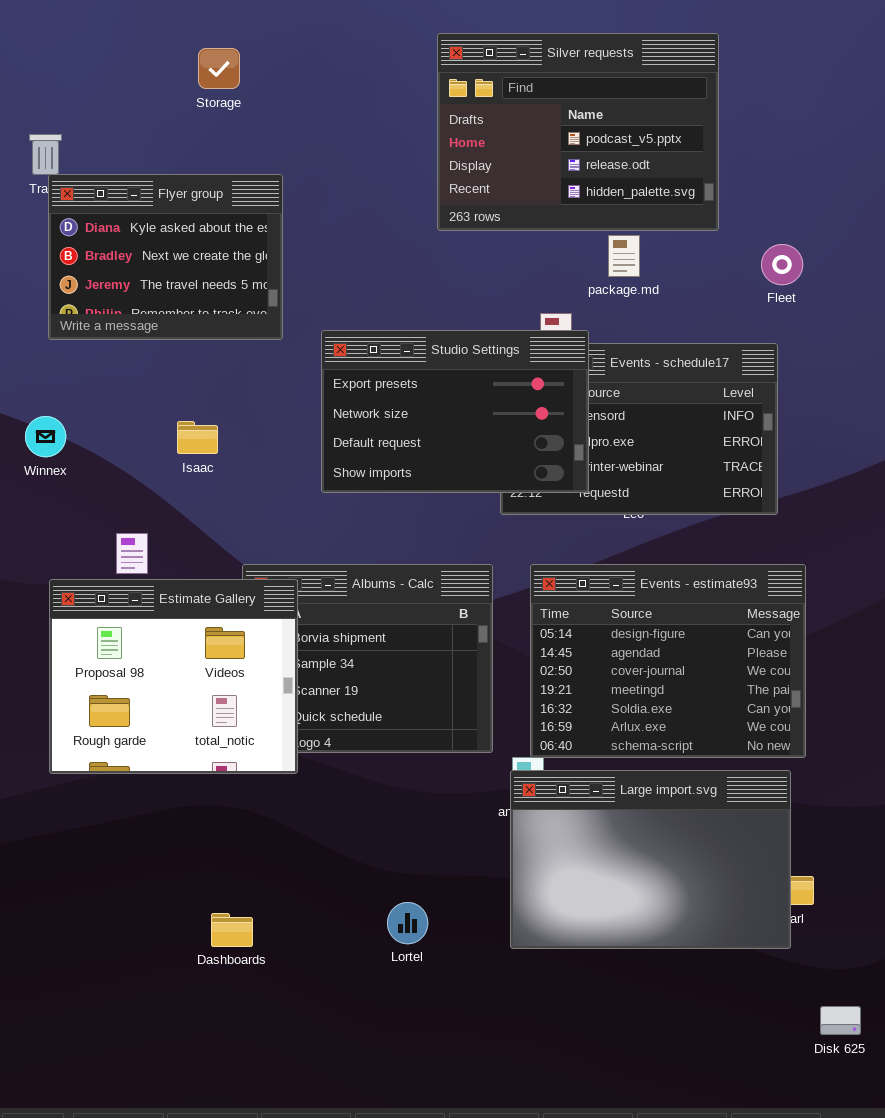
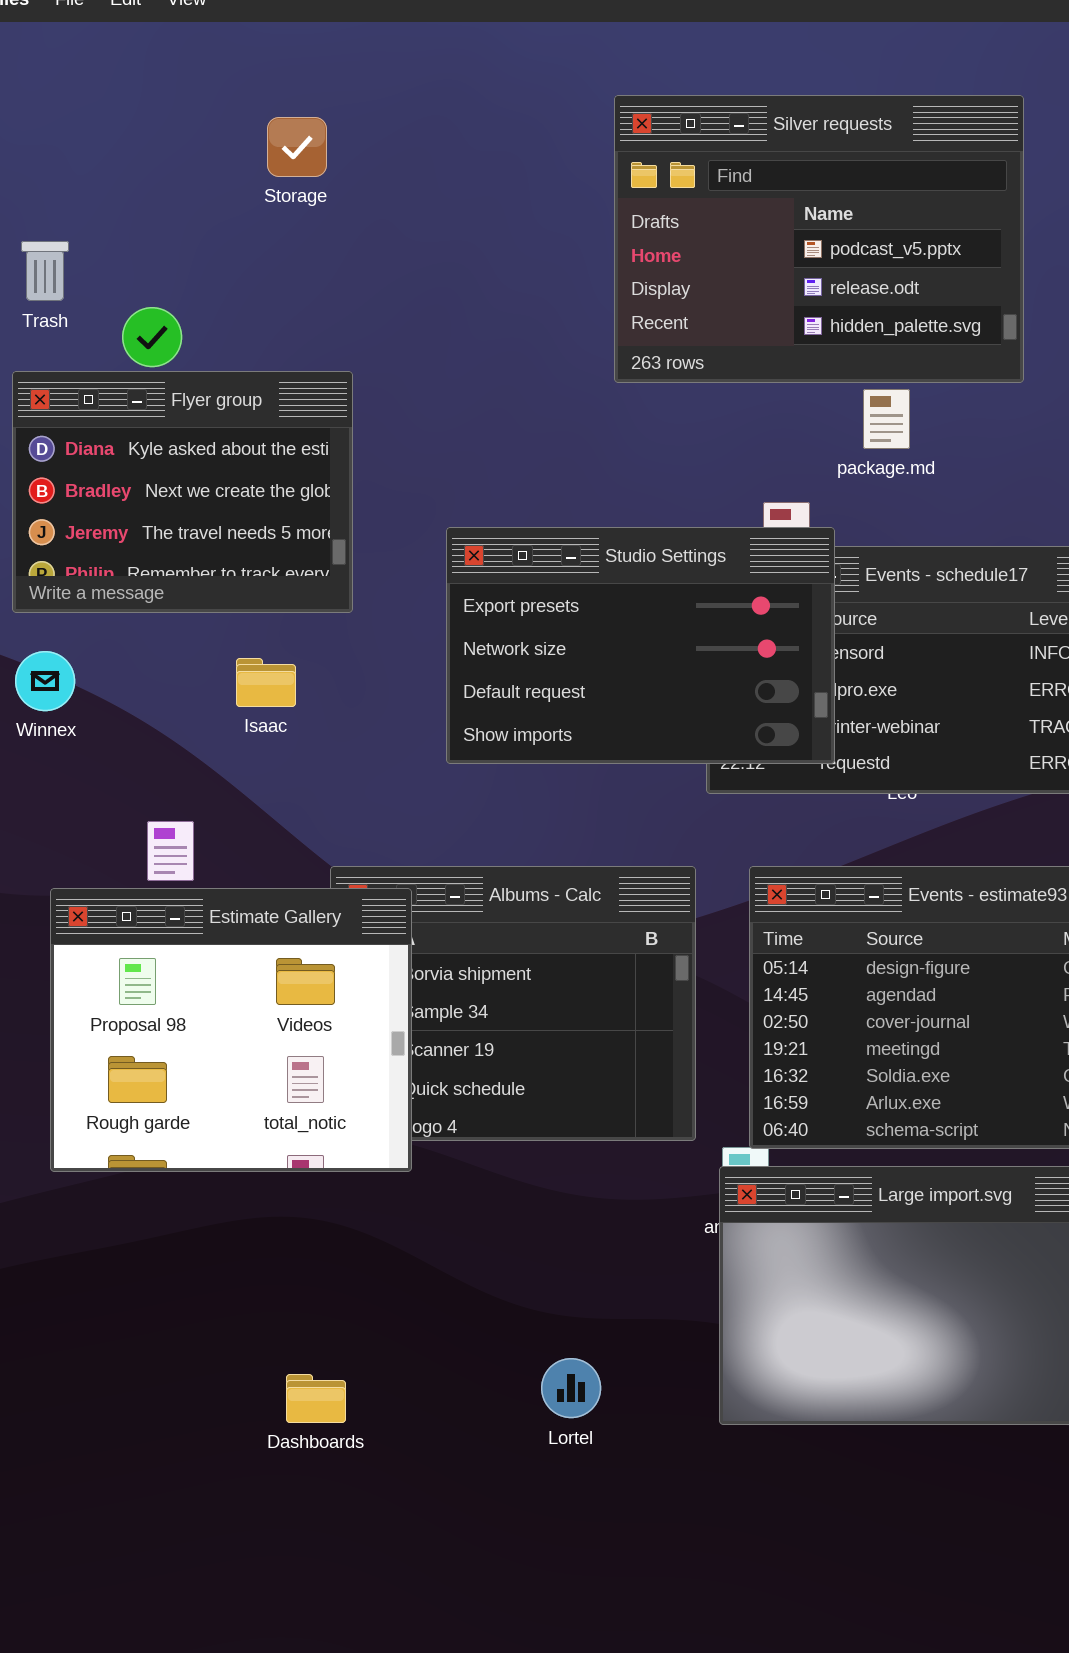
Flyer group: [48,174,283,340] -> [12,371,353,613], moved

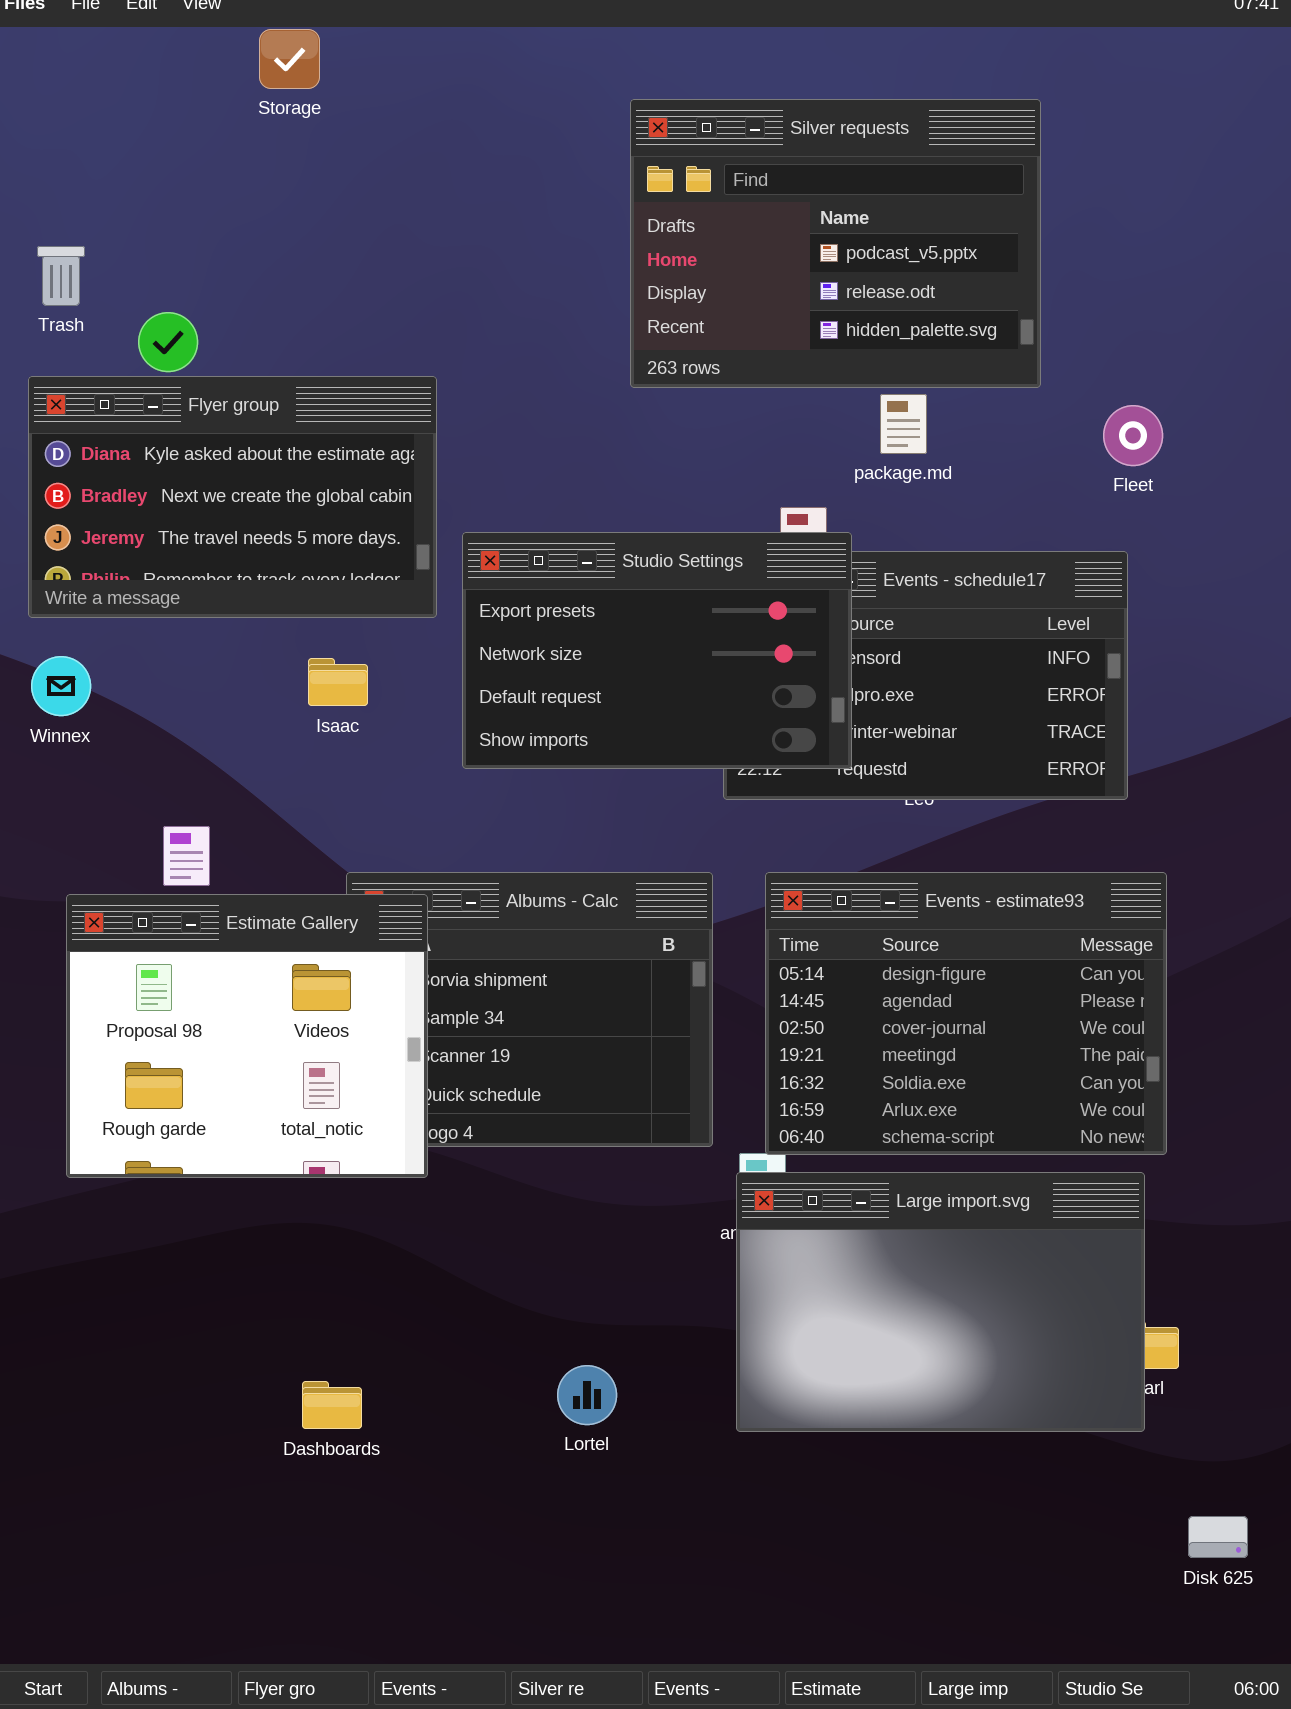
Storage: [267,117,327,177] -> [259,29,320,89], moved
Flyer group: [12,371,353,613] -> [28,376,437,618], resized
Isaac: [236,658,296,707] -> [308,658,368,706], moved

